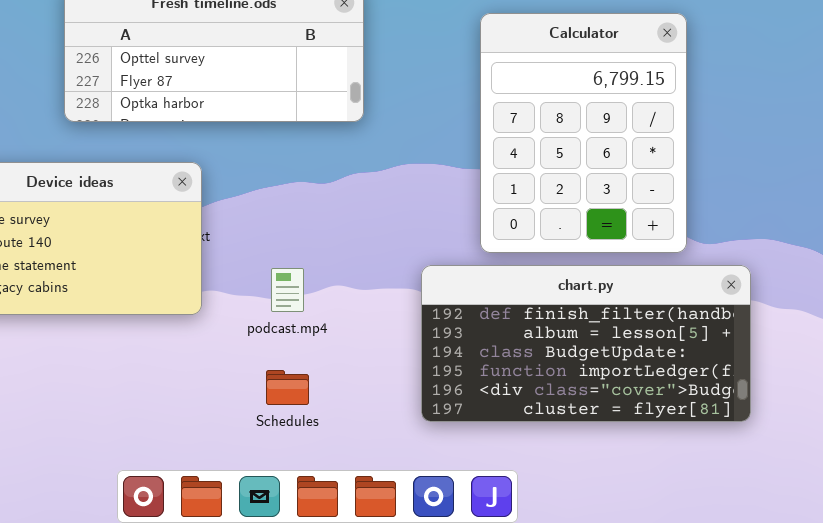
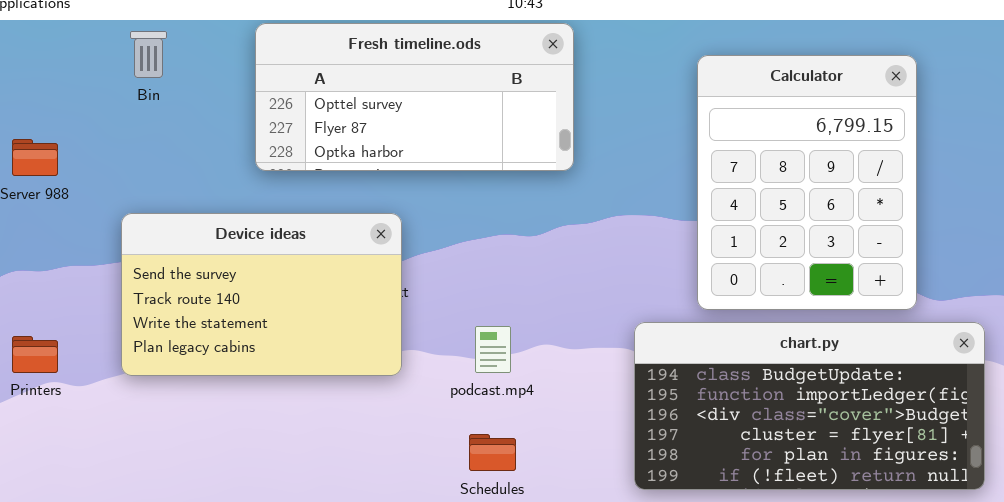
chart.py: [421,265,751,422] -> [634,322,985,490], scrolled down 2 rows

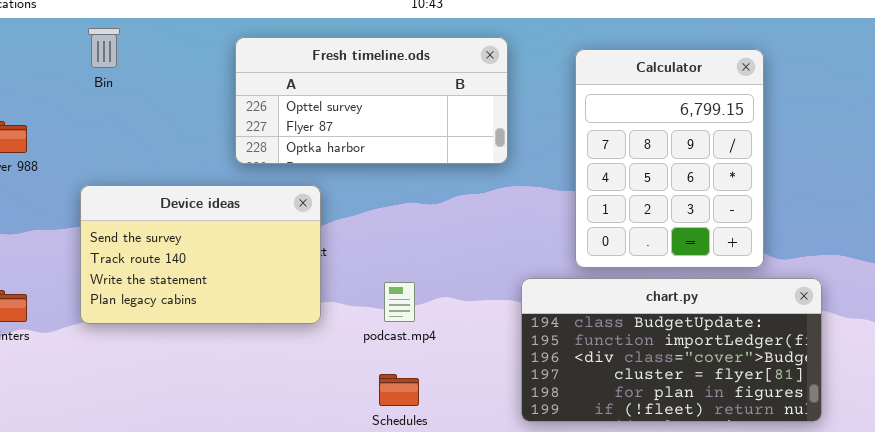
Fresh timeline.ods: [255,23,574,171] -> [235,37,508,164], moved

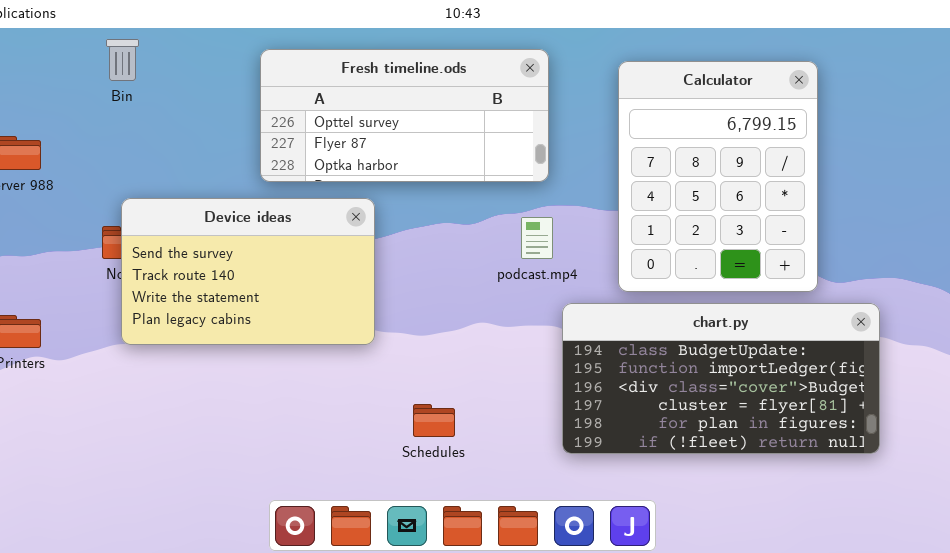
Device ideas: [80,185,321,324] -> [121,198,375,345], moved
podcast.mp4: [384,282,415,322] -> [521,217,553,259], moved

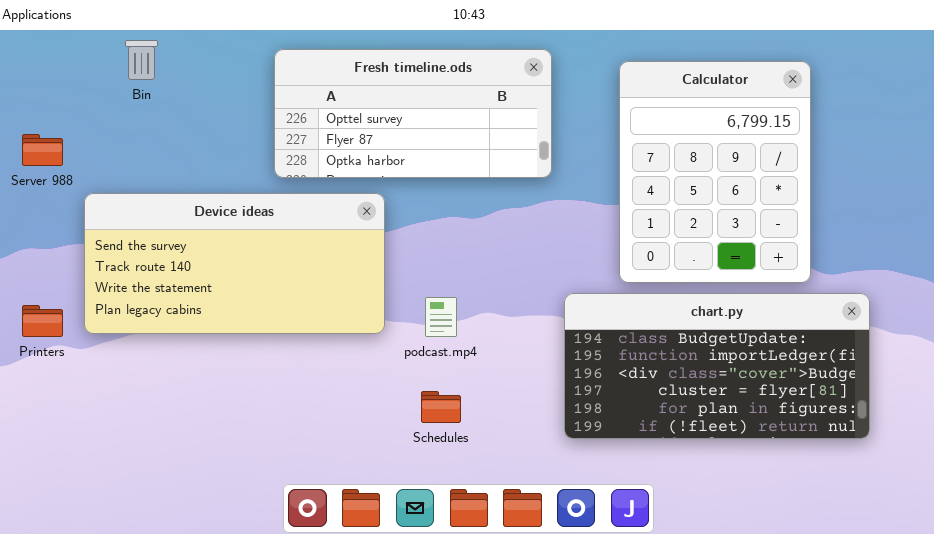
Device ideas: [121,198,375,345] -> [84,193,385,334], resized
podcast.mp4: [521,217,553,259] -> [425,297,457,337], moved

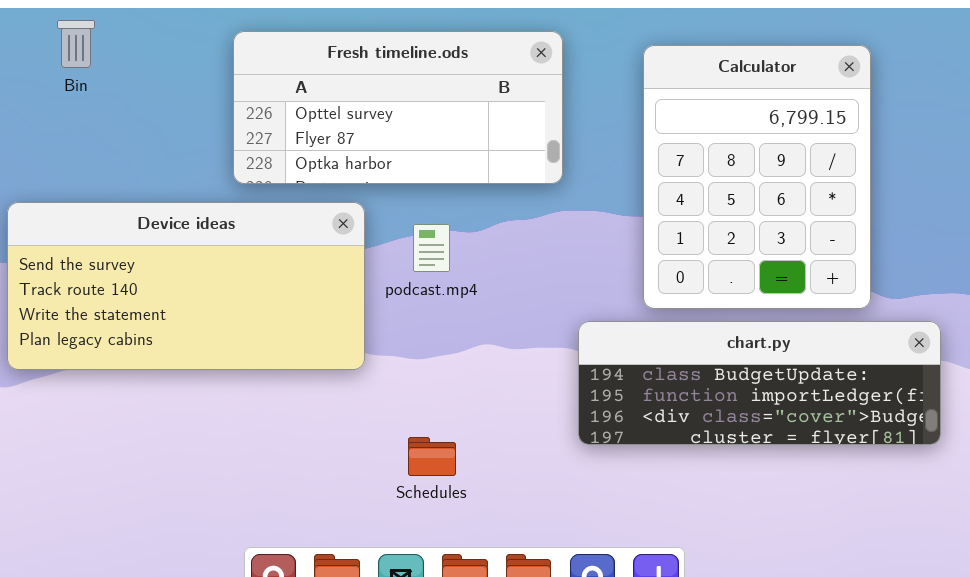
chart.py: [564,293,870,439] -> [578,321,941,445], resized
podcast.mp4: [425,297,457,337] -> [413,224,450,272], moved

